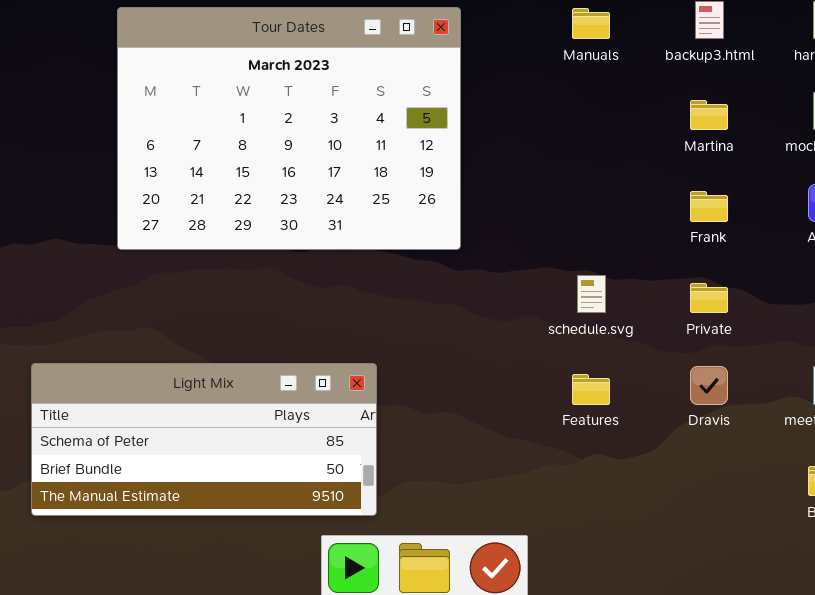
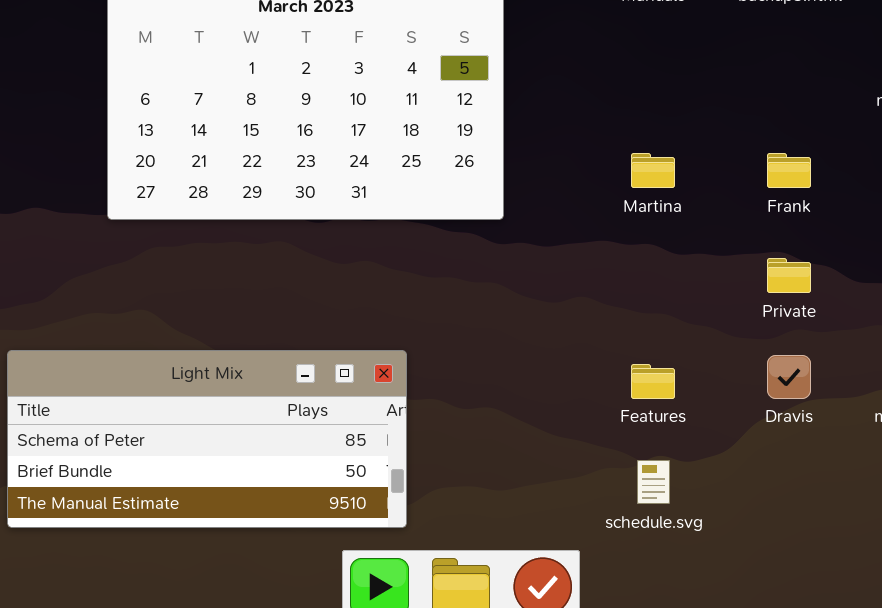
Martina: [690,100,728,130] -> [631,153,675,188], moved
schedule.svg: [577,275,606,313] -> [637,460,670,504], moved

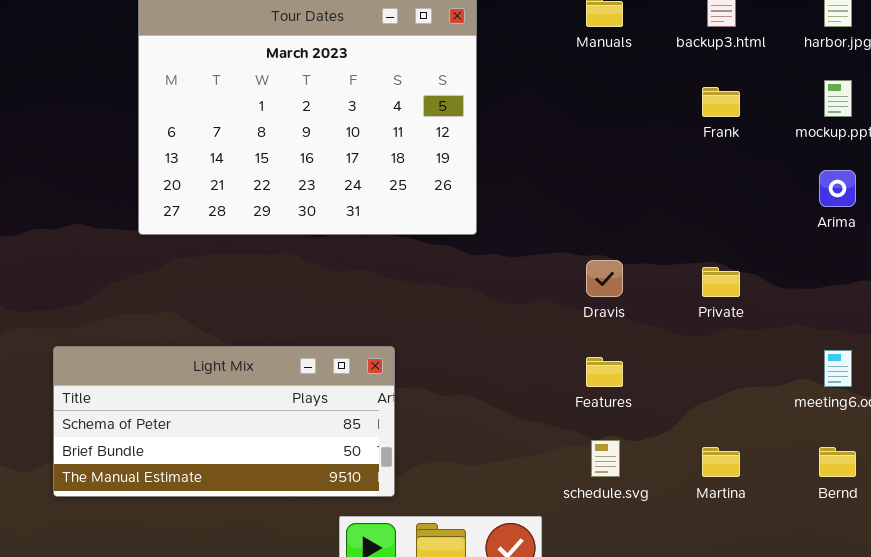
Martina: [631,153,675,188] -> [702,447,740,477], moved
Frank: [767,153,811,188] -> [702,87,740,117], moved
Dravis: [767,355,811,399] -> [586,260,623,297], moved

